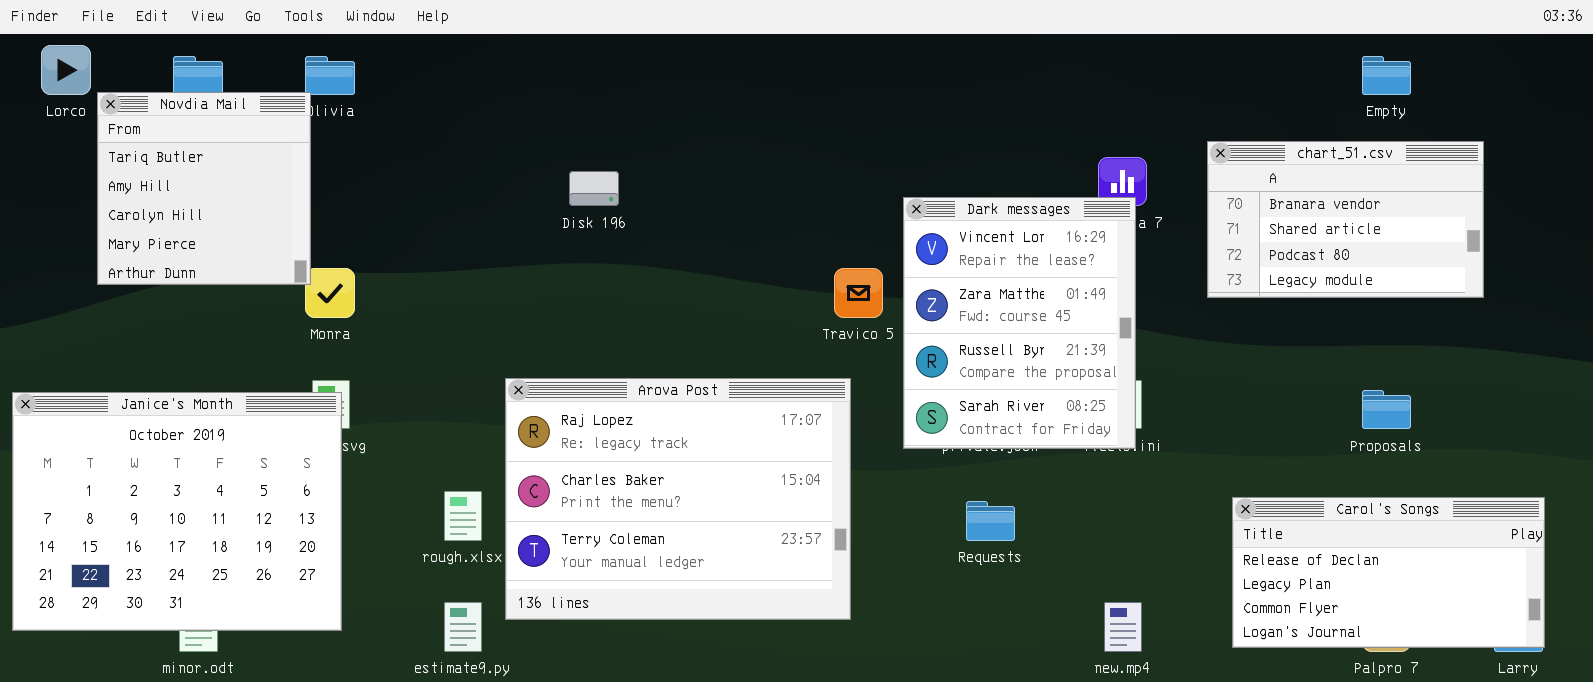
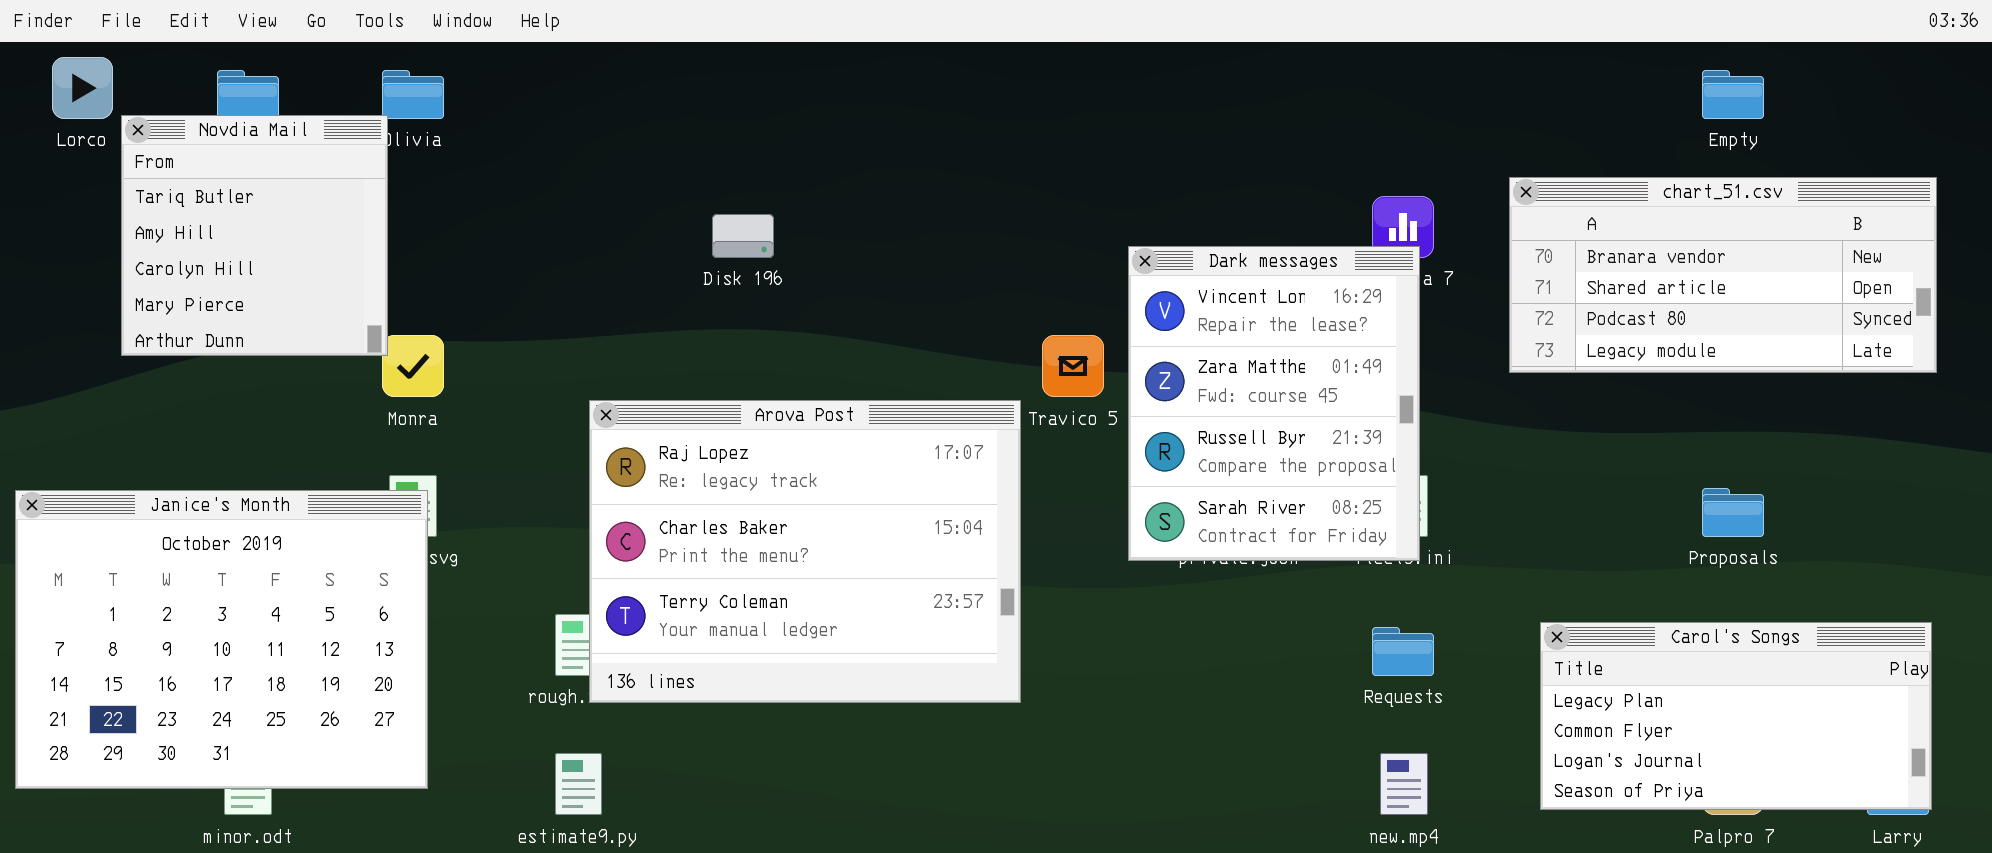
chart_51.csv: [1207,141,1484,298] -> [1509,177,1937,373], resized
Arova Post: [505,378,851,620] -> [589,400,1021,703], moved
Carol's Songs: [1232,497,1545,648] -> [1540,622,1932,810], scrolled down 1 row
Requests: [966,501,1015,541] -> [1372,627,1434,676], moved

